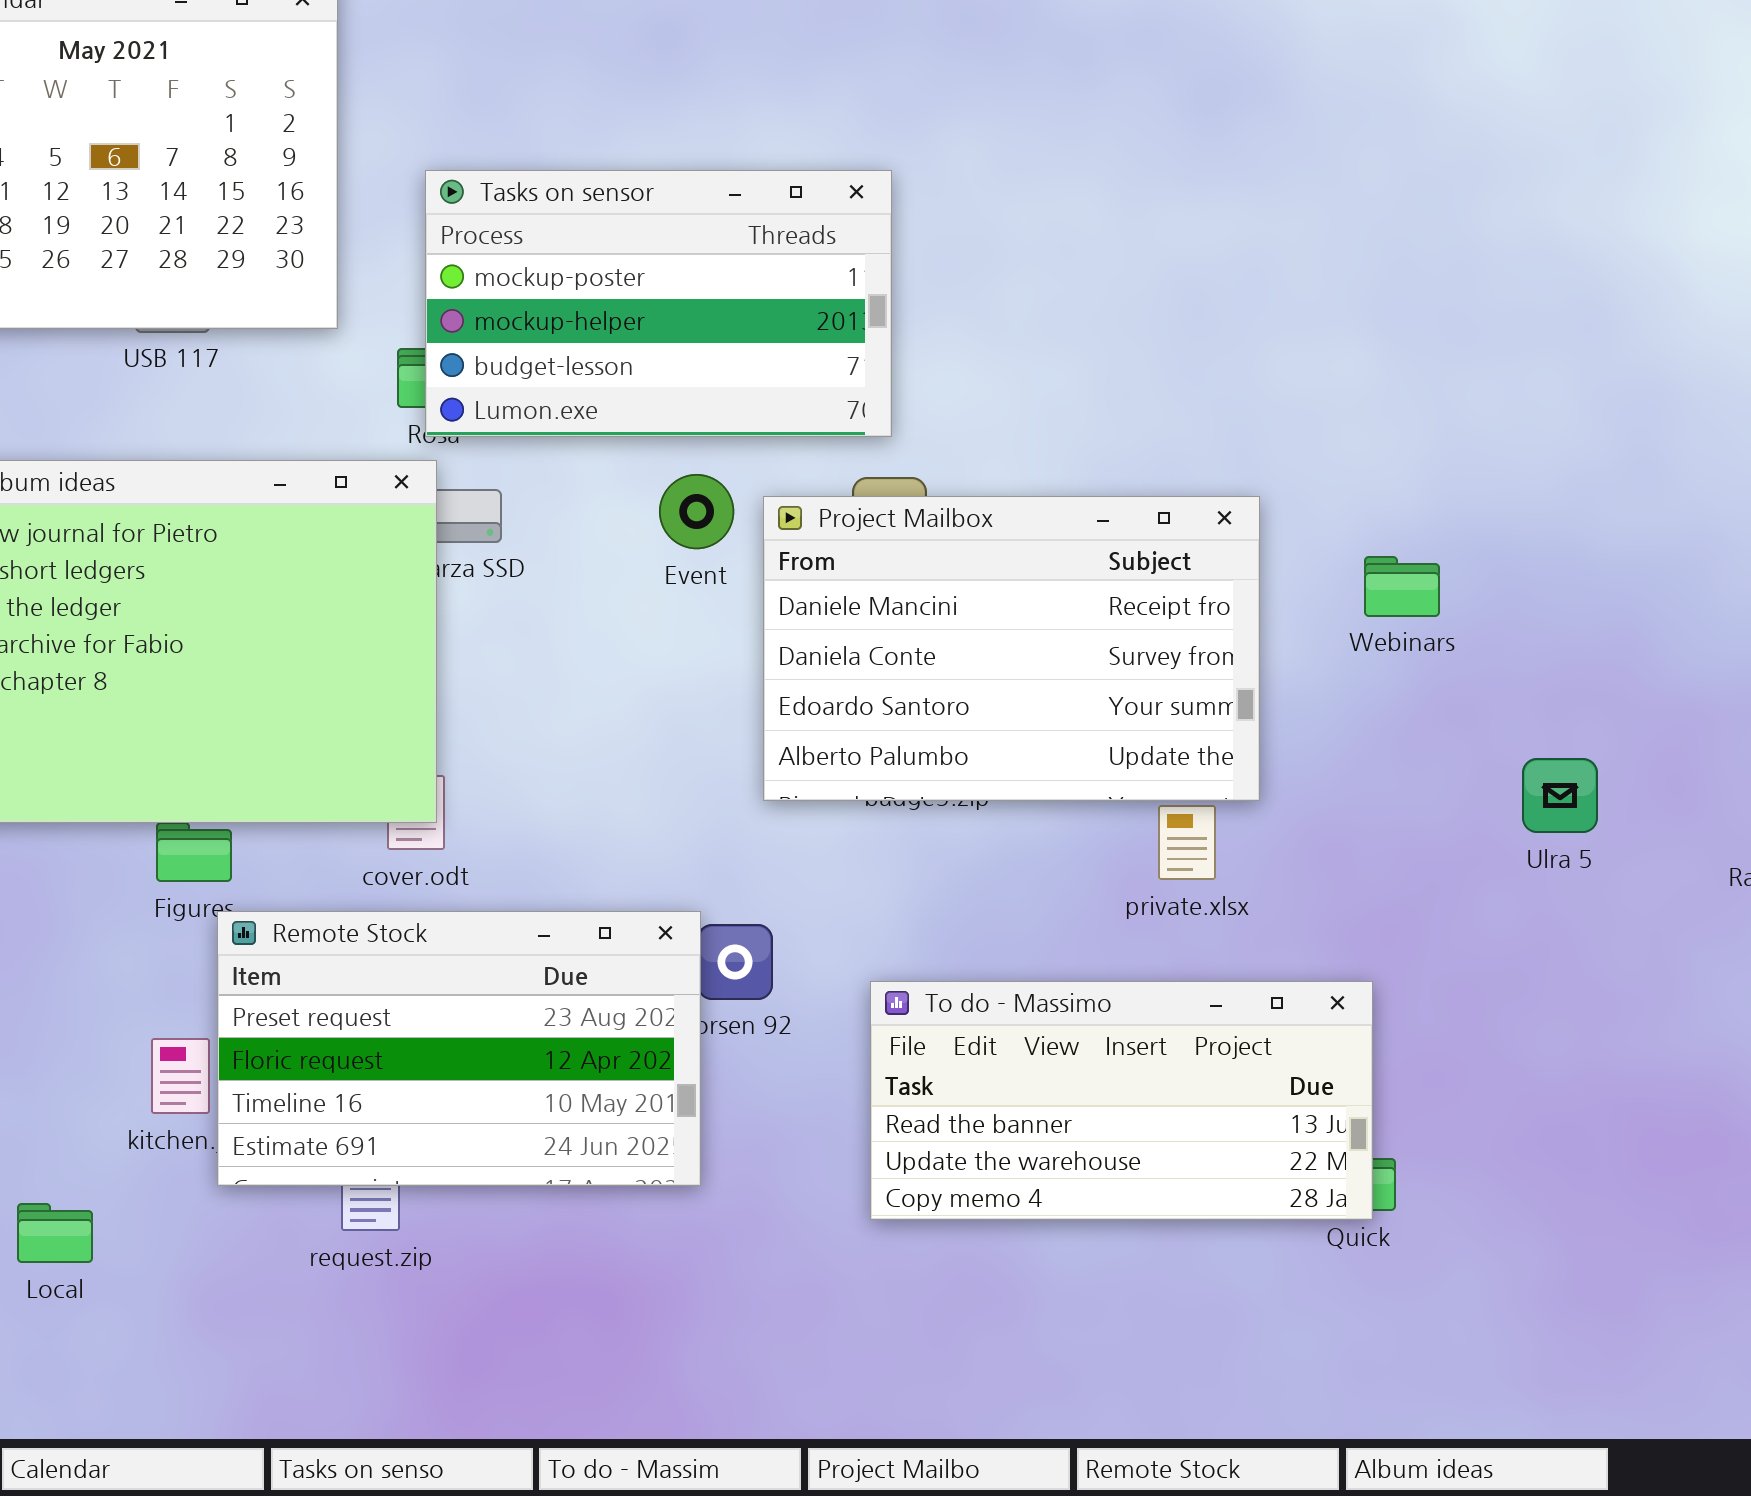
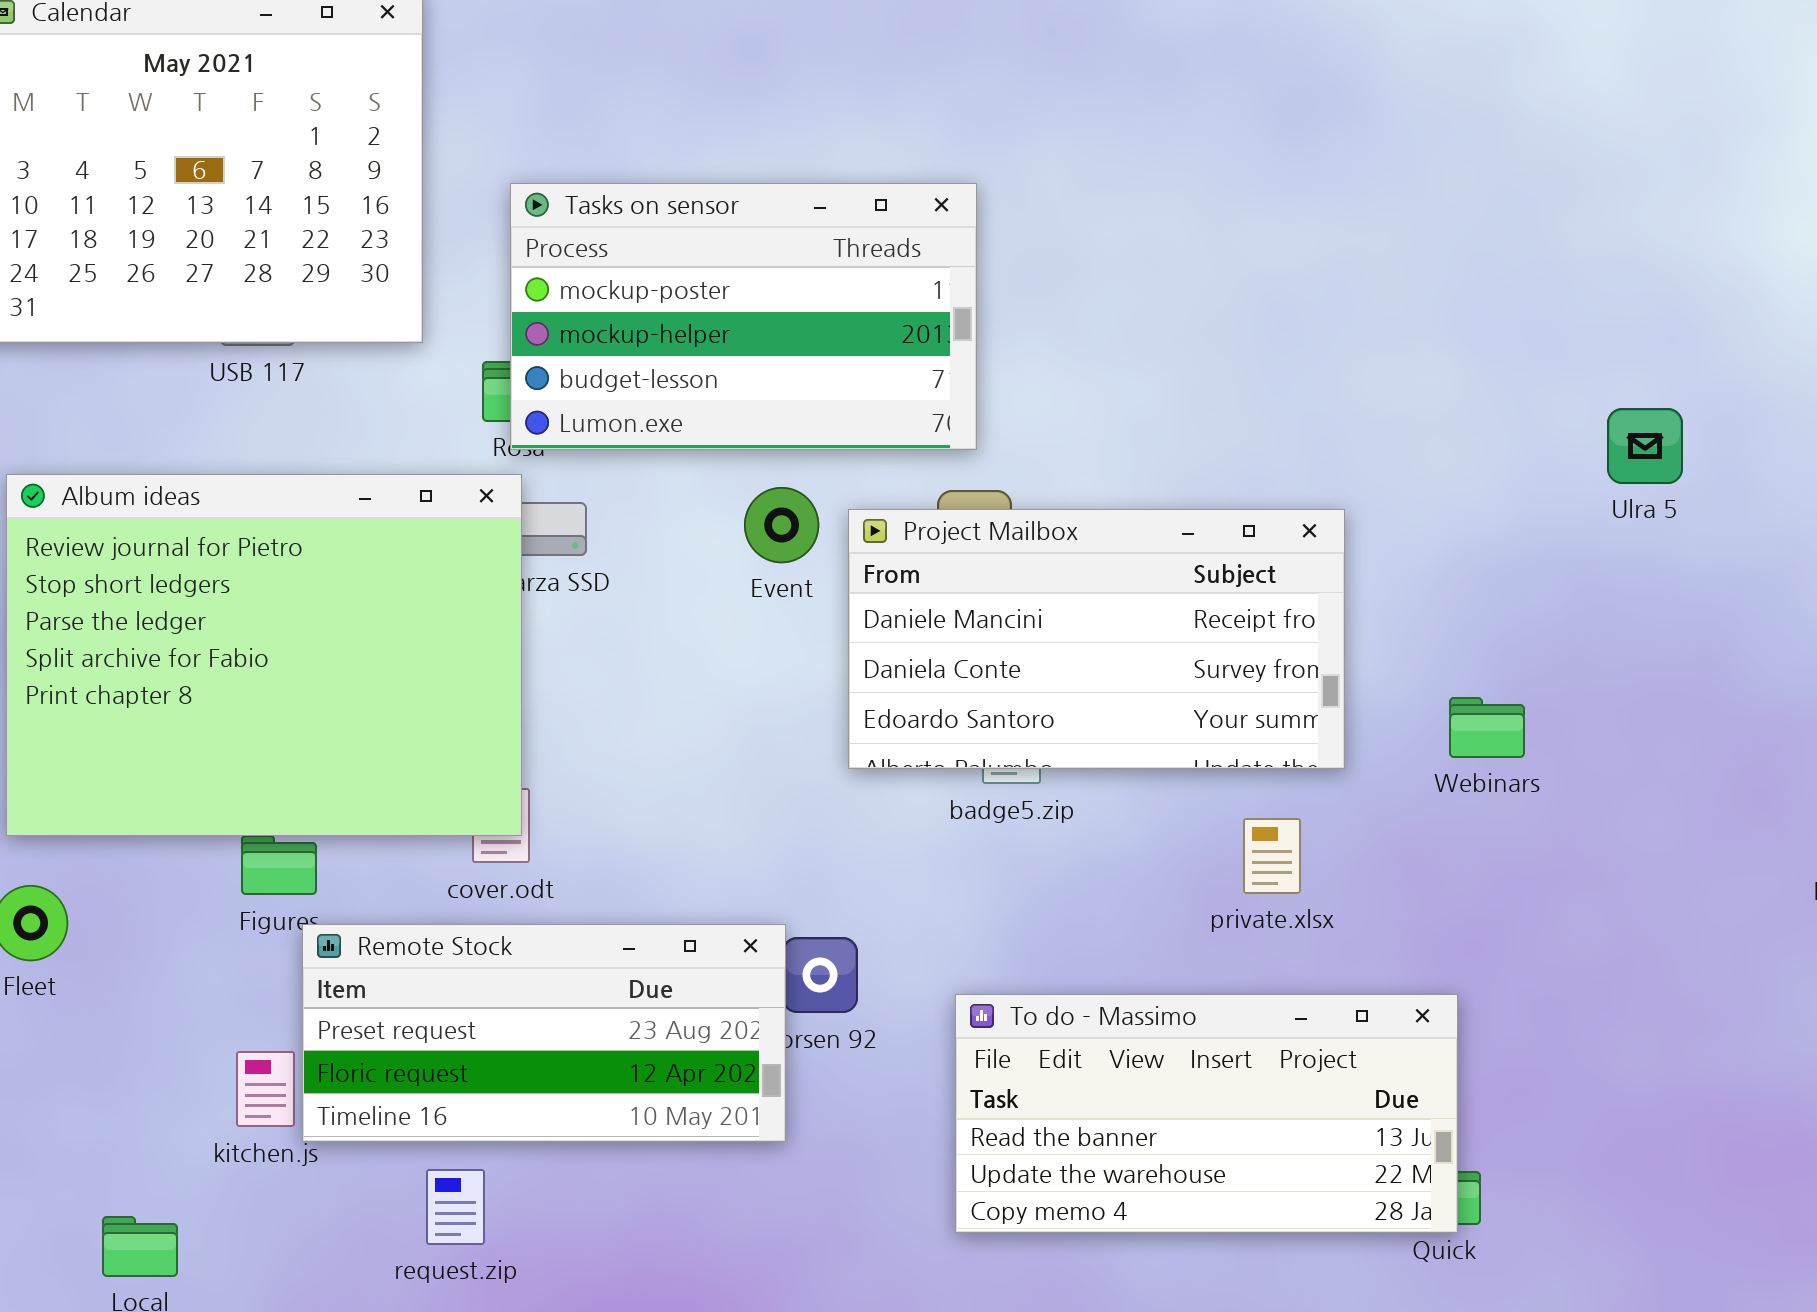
Project Mailbox: [763,496,1260,801] -> [848,509,1345,769], resized
Webinars: [1364,556,1440,617] -> [1449,697,1525,758], moved
Ulra 5: [1522,758,1598,833] -> [1607,408,1683,484], moved
Remote Stock: [217,911,701,1186] -> [302,924,786,1142], resized

